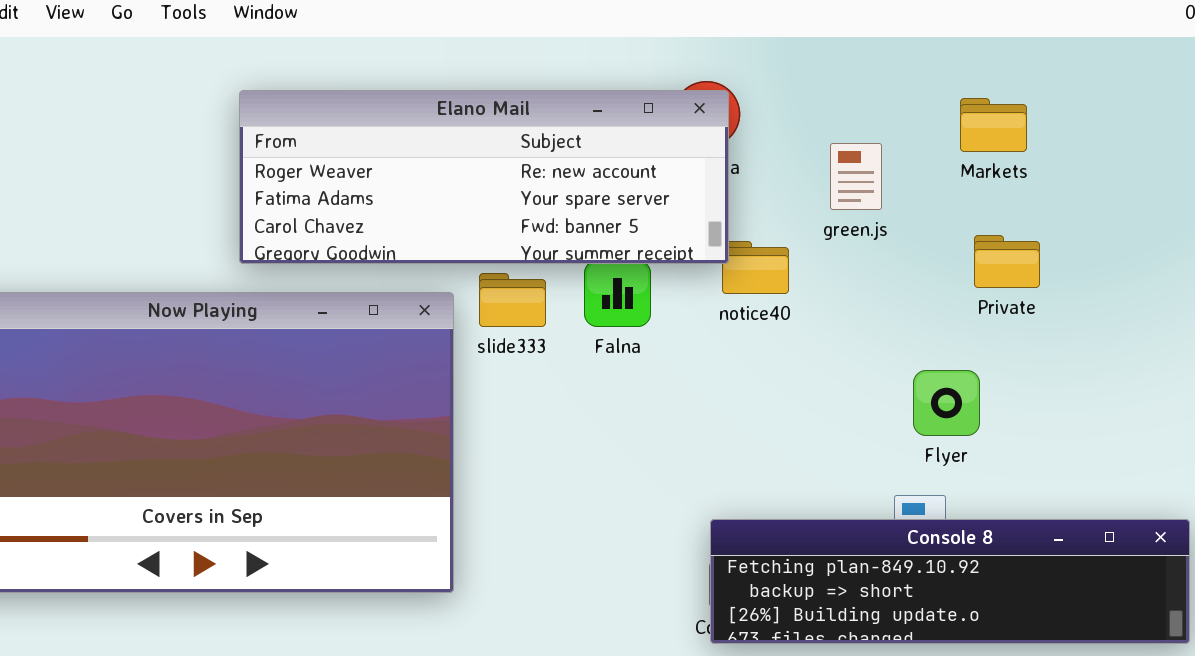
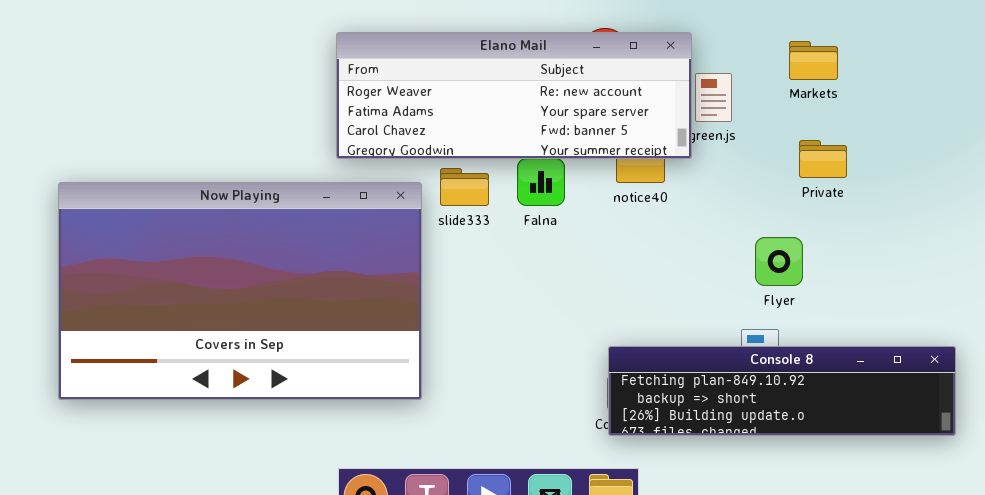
Elano Mail: [239,90,729,264] -> [336,32,692,159], moved

